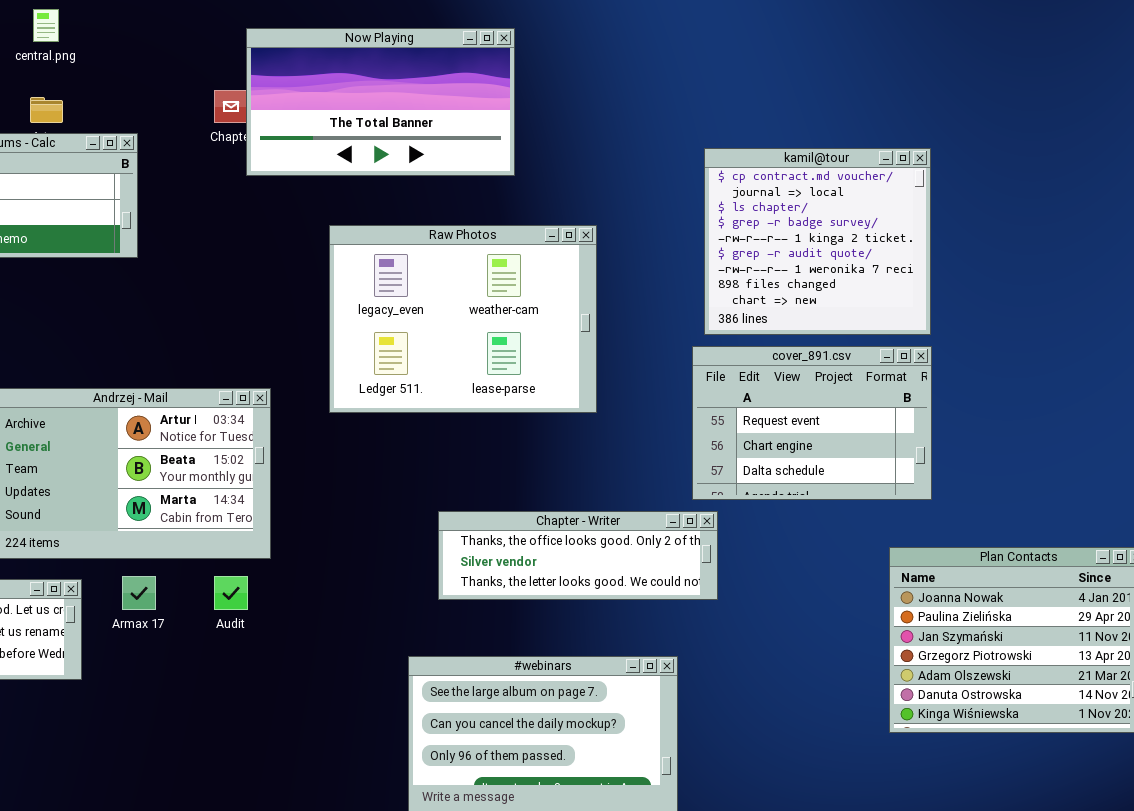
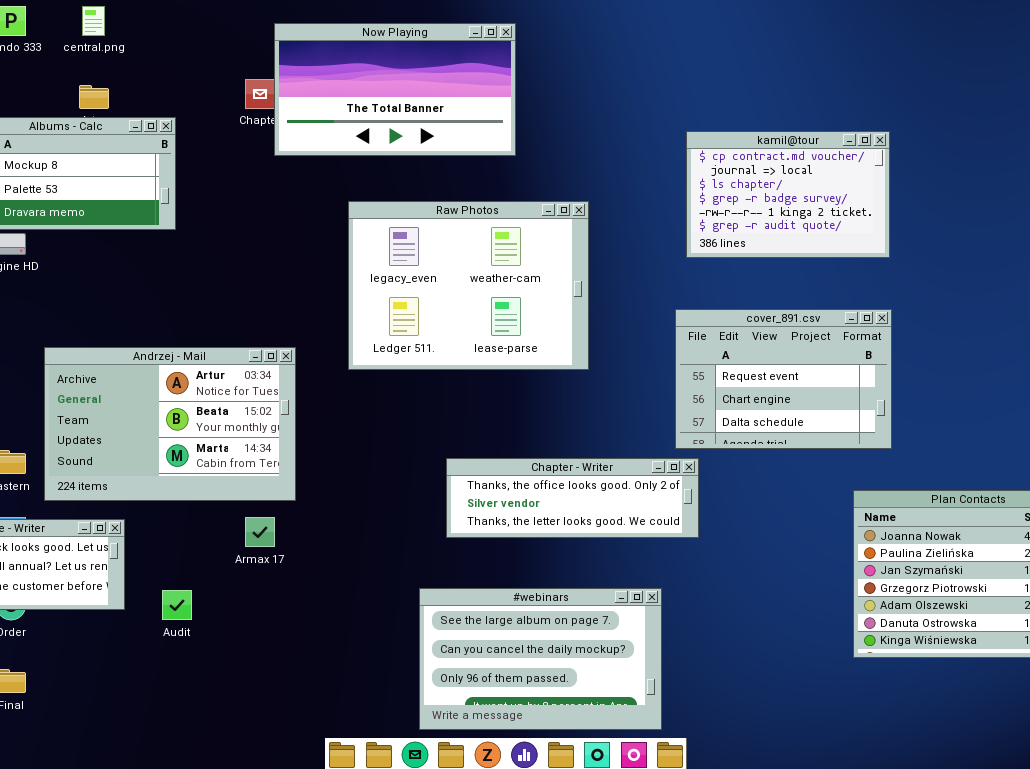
kamil@tour: [704,148,931,335] -> [686,131,890,258], resized
Armax 17: [122,576,156,610] -> [245,517,275,547], moved
Audit: [214,576,248,610] -> [162,590,192,620], moved

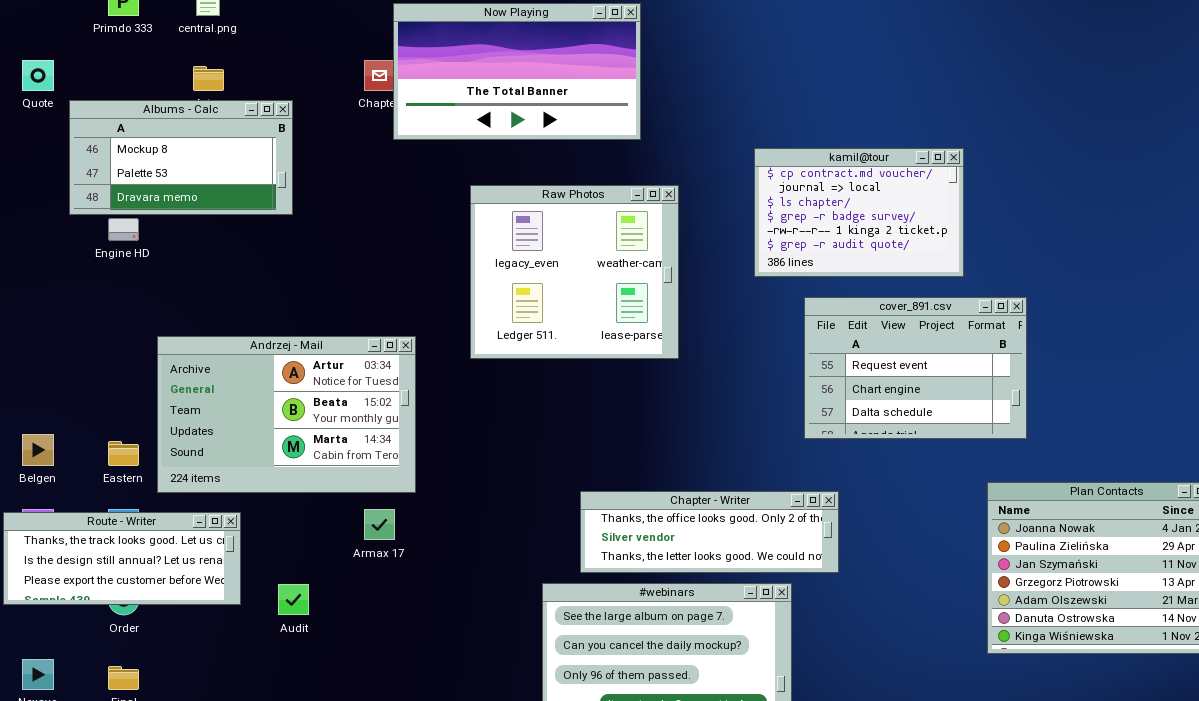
kamil@tour: [686,131,890,258] -> [754,148,964,277], moved
Raw Photos: [348,201,589,370] -> [470,185,679,359], resized
Chapter - Writer: [446,458,699,538] -> [580,491,839,573], moved

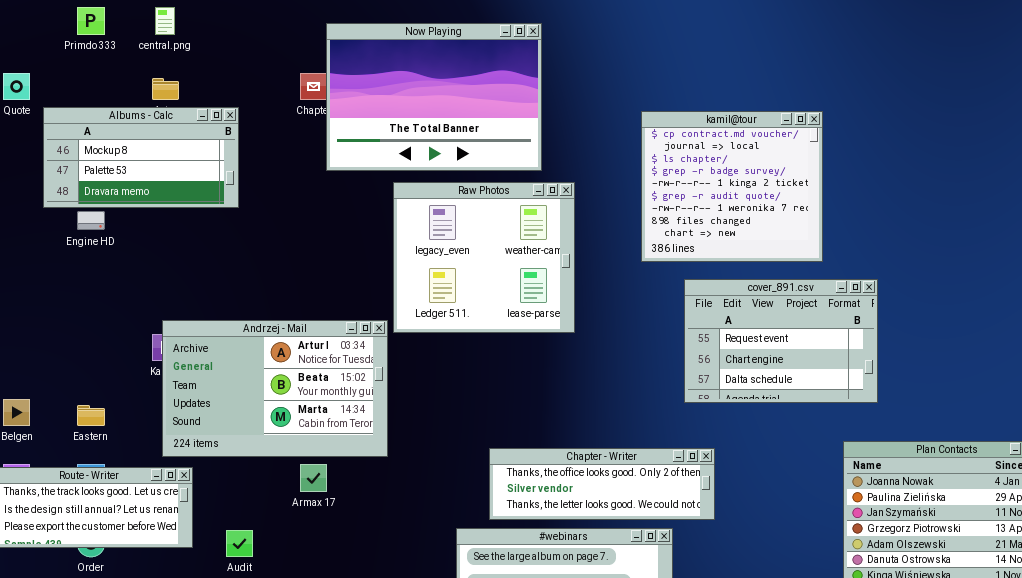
Now Playing: [393,3,641,140] -> [326,23,542,171], resized
kamil@tour: [754,148,964,277] -> [641,111,823,262], resized
Andrzej - Mail: [157,336,416,493] -> [162,320,388,457], moved

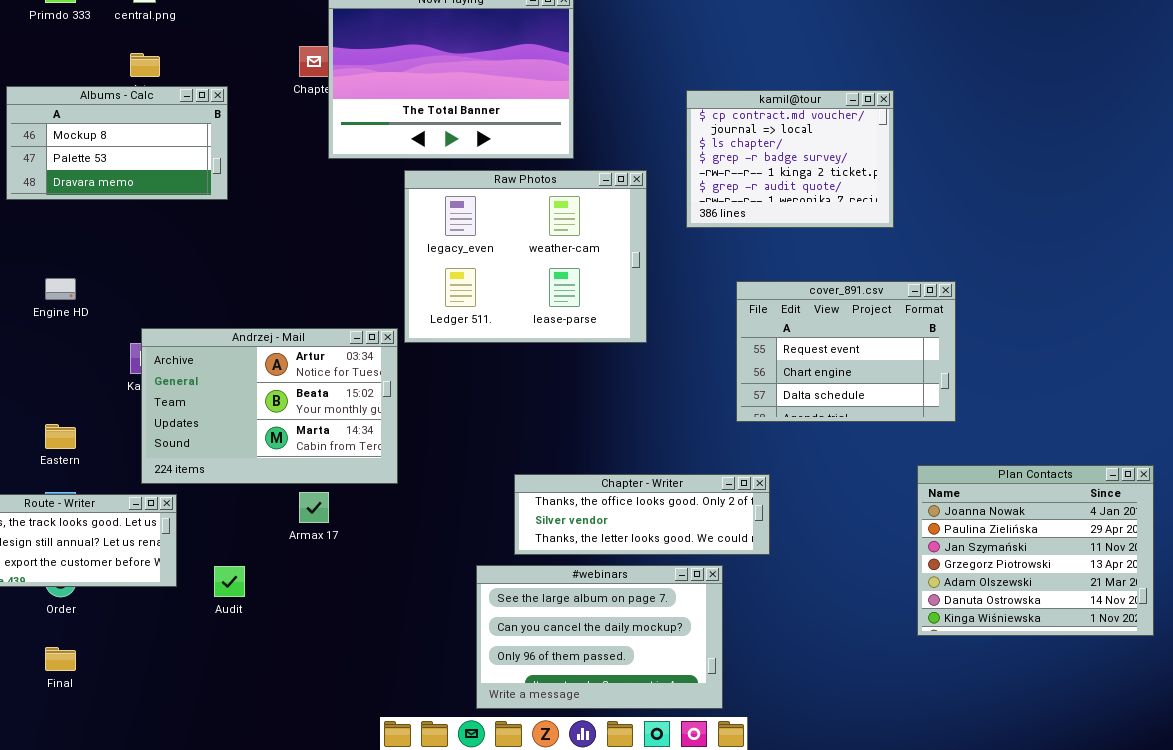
kamil@tour: [641,111,823,262] -> [686,90,894,228], resized
Raw Photos: [393,182,575,333] -> [404,170,647,343], resized
Engine HD: [77,211,105,230] -> [45,278,76,300], moved

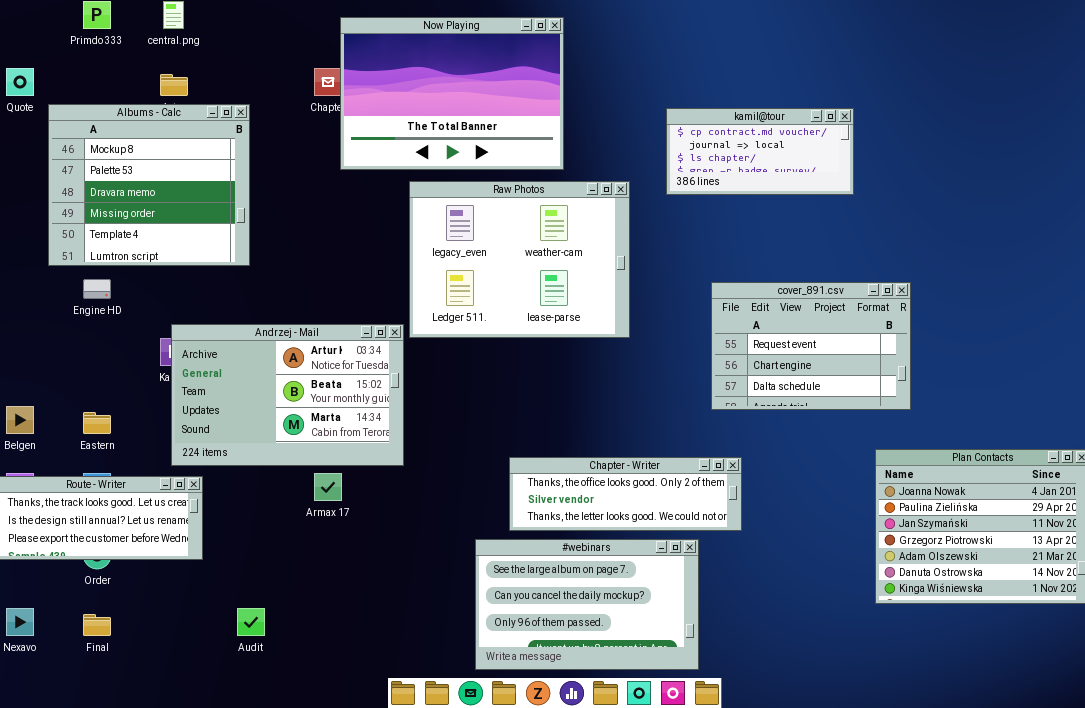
Albums - Calc: [6,86,228,200] -> [48,104,250,266], resized
kamil@tour: [686,90,894,228] -> [666,108,854,195], resized
Audit: [214,566,245,597] -> [237,608,265,636], moved

